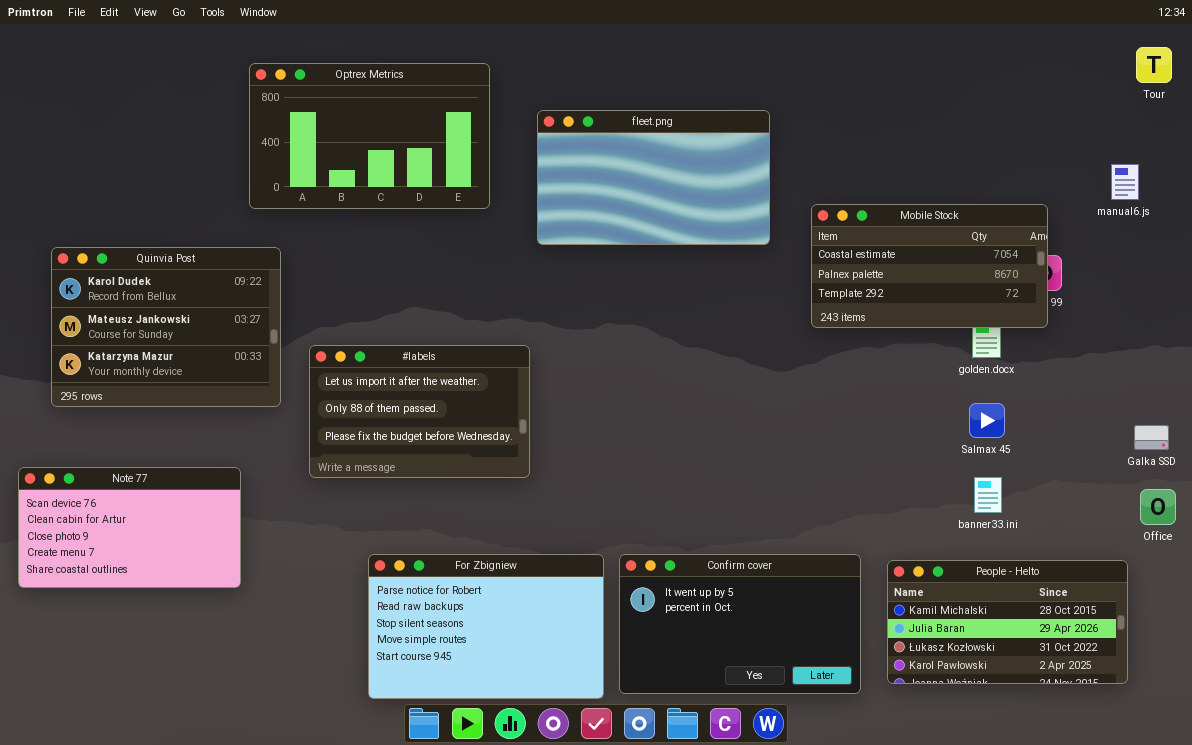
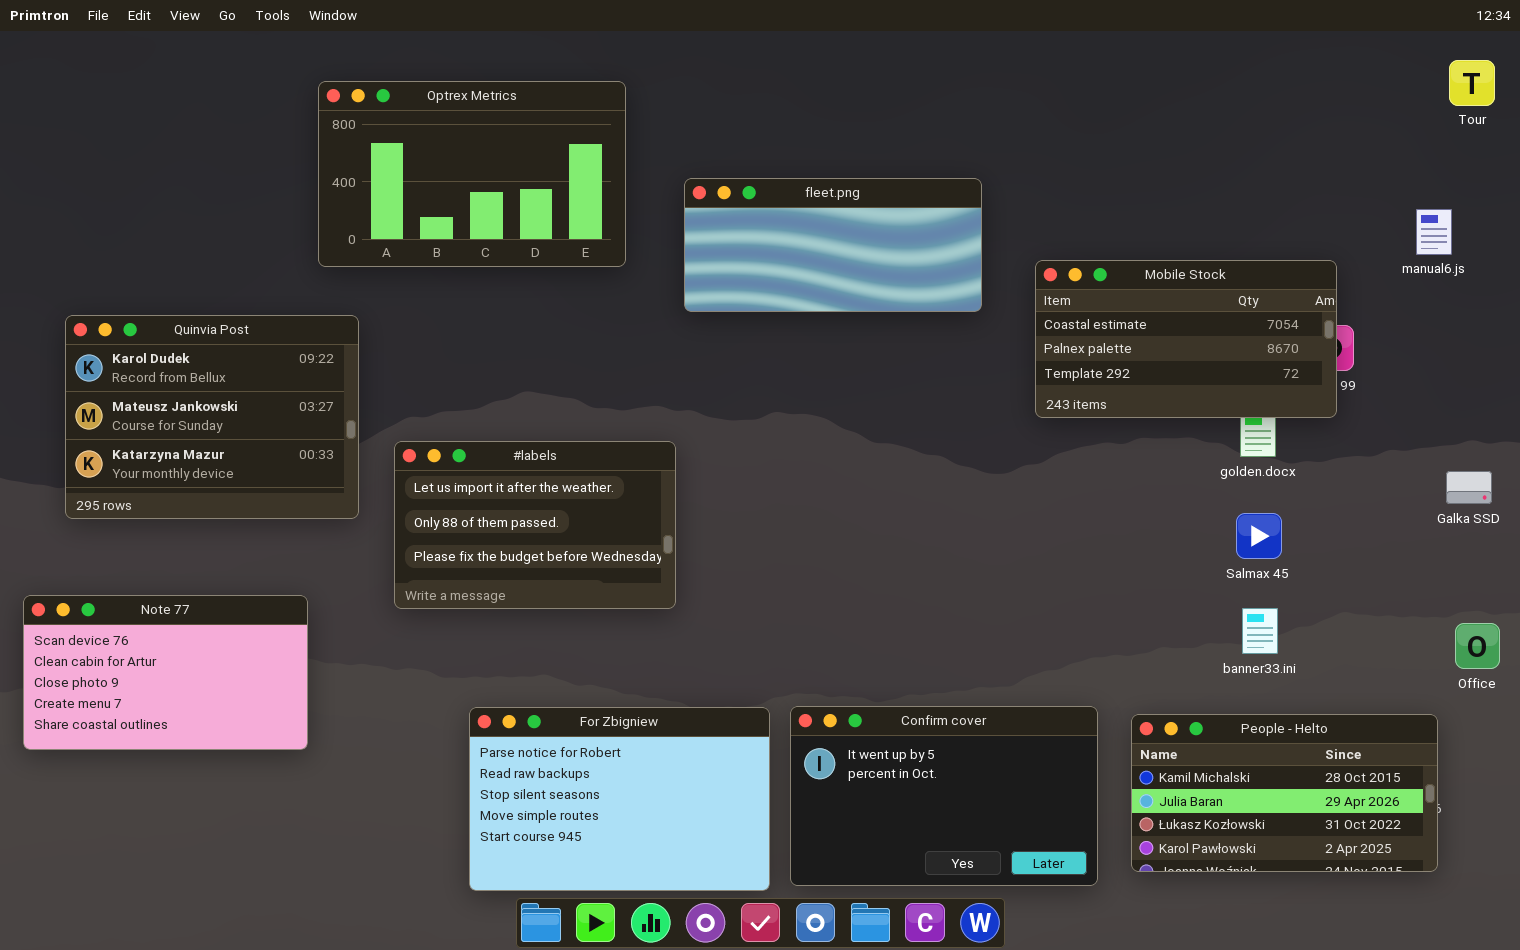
fleet.png: [537,110,770,245] -> [684,178,982,312], resized
Galka SSD: [1134,425,1169,450] -> [1446,471,1492,504], moved

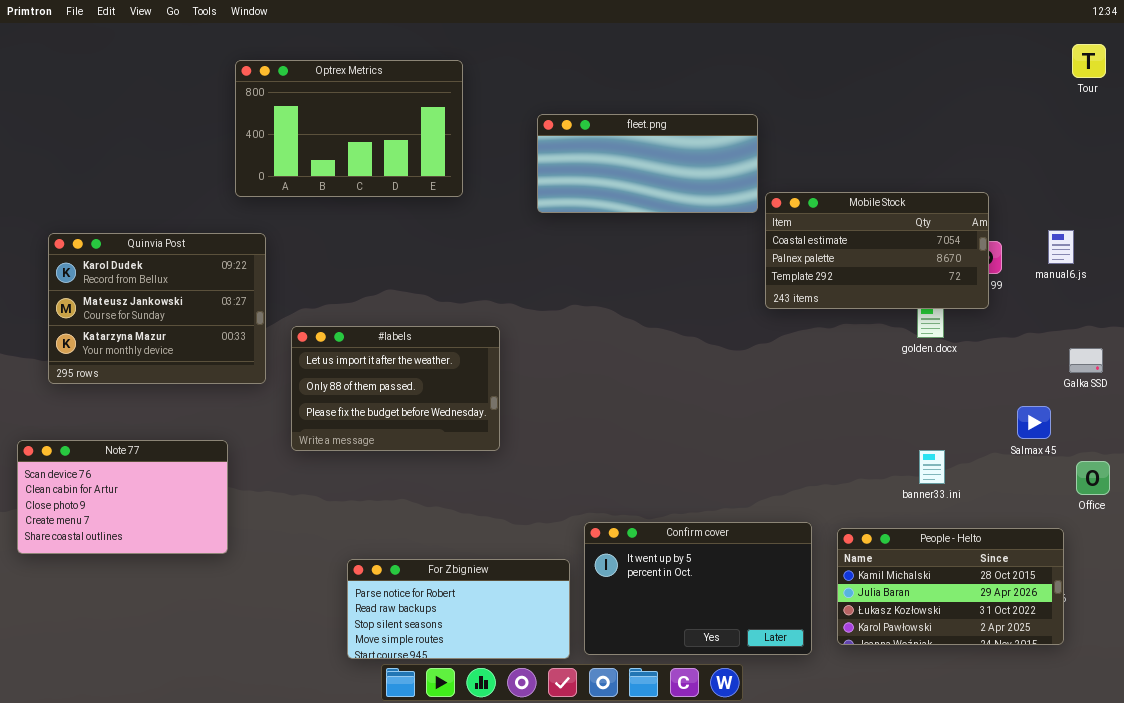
fleet.png: [684,178,982,312] -> [537,114,758,213], moved
manual6.js: [1416,209,1452,255] -> [1048,230,1074,264], moved
Salmax 45: [1236,513,1282,559] -> [1017,406,1051,439], moved
For Zbigniew: [469,707,770,891] -> [347,559,570,659], resized

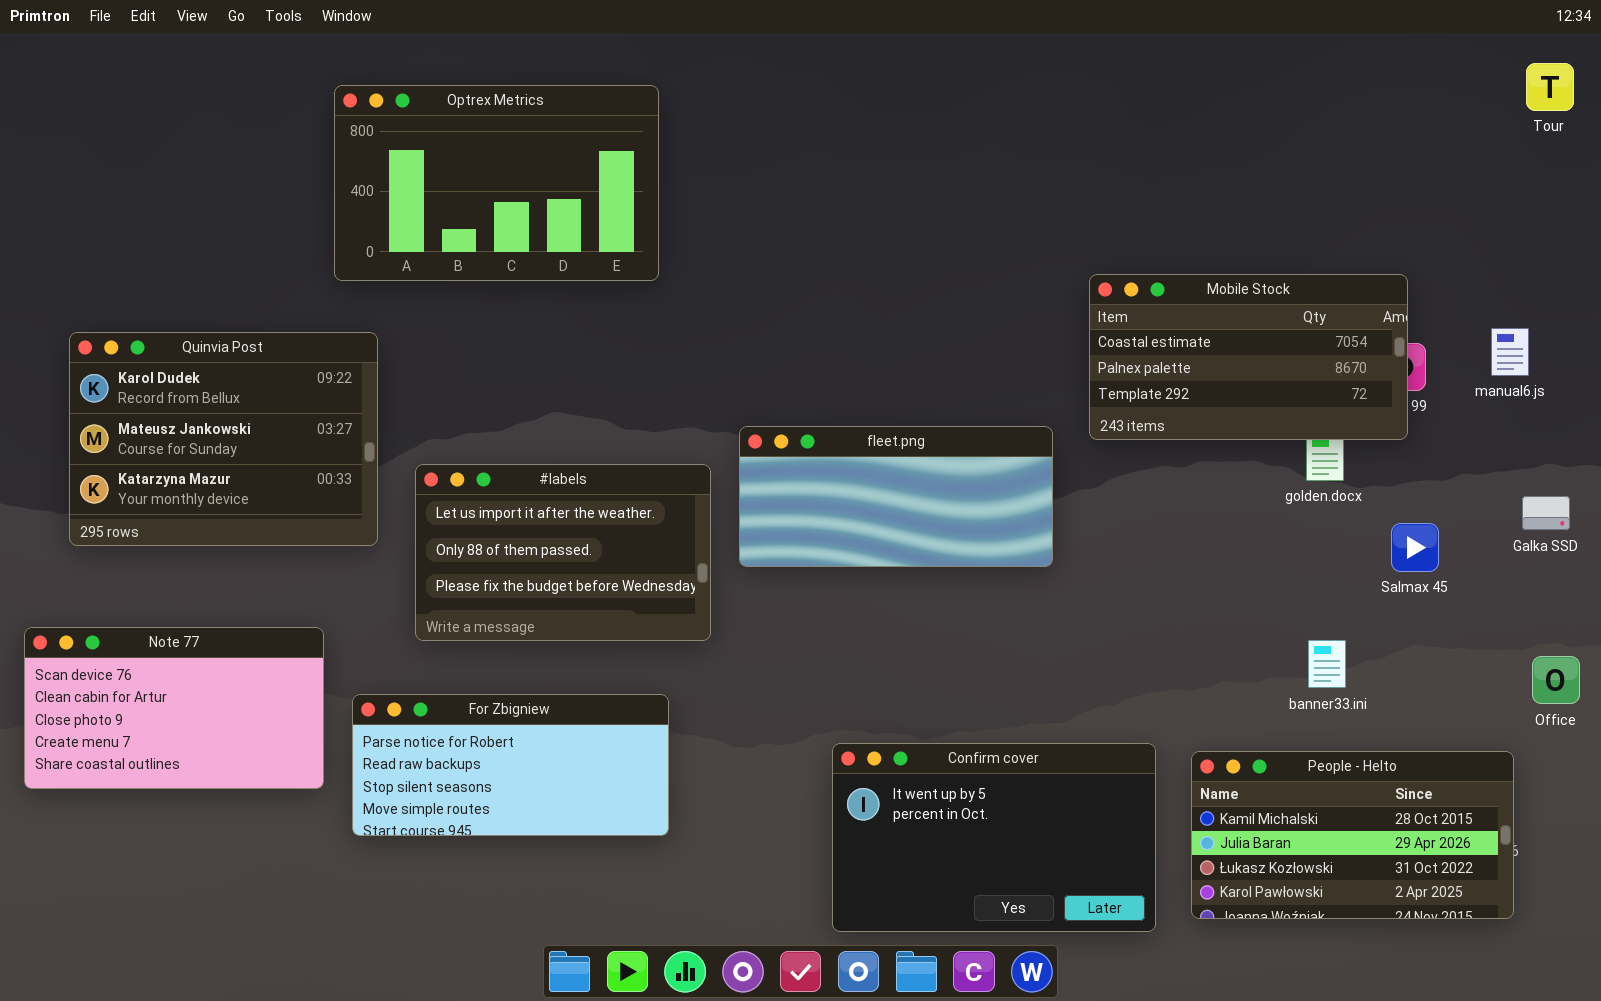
fleet.png: [537,114,758,213] -> [739,426,1053,567], moved
Salmax 45: [1017,406,1051,439] -> [1391,523,1439,572], moved
For Zbigniew: [347,559,570,659] -> [352,694,669,836], moved

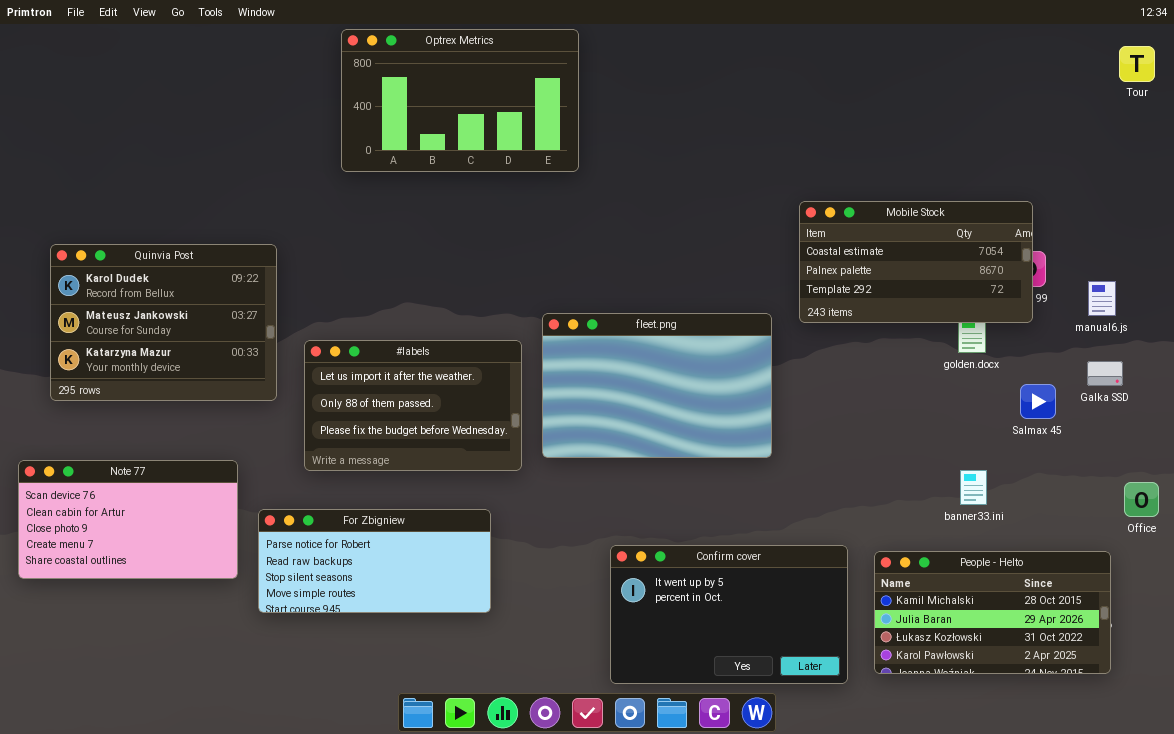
Optrex Metrics: [334,85,659,281] -> [341,29,579,172], moved
manual6.js: [1491,328,1529,376] -> [1088,281,1116,316], moved
fleet.png: [739,426,1053,567] -> [542,313,772,458], resized
Galka SSD: [1522,496,1570,530] -> [1087,361,1123,386], moved

